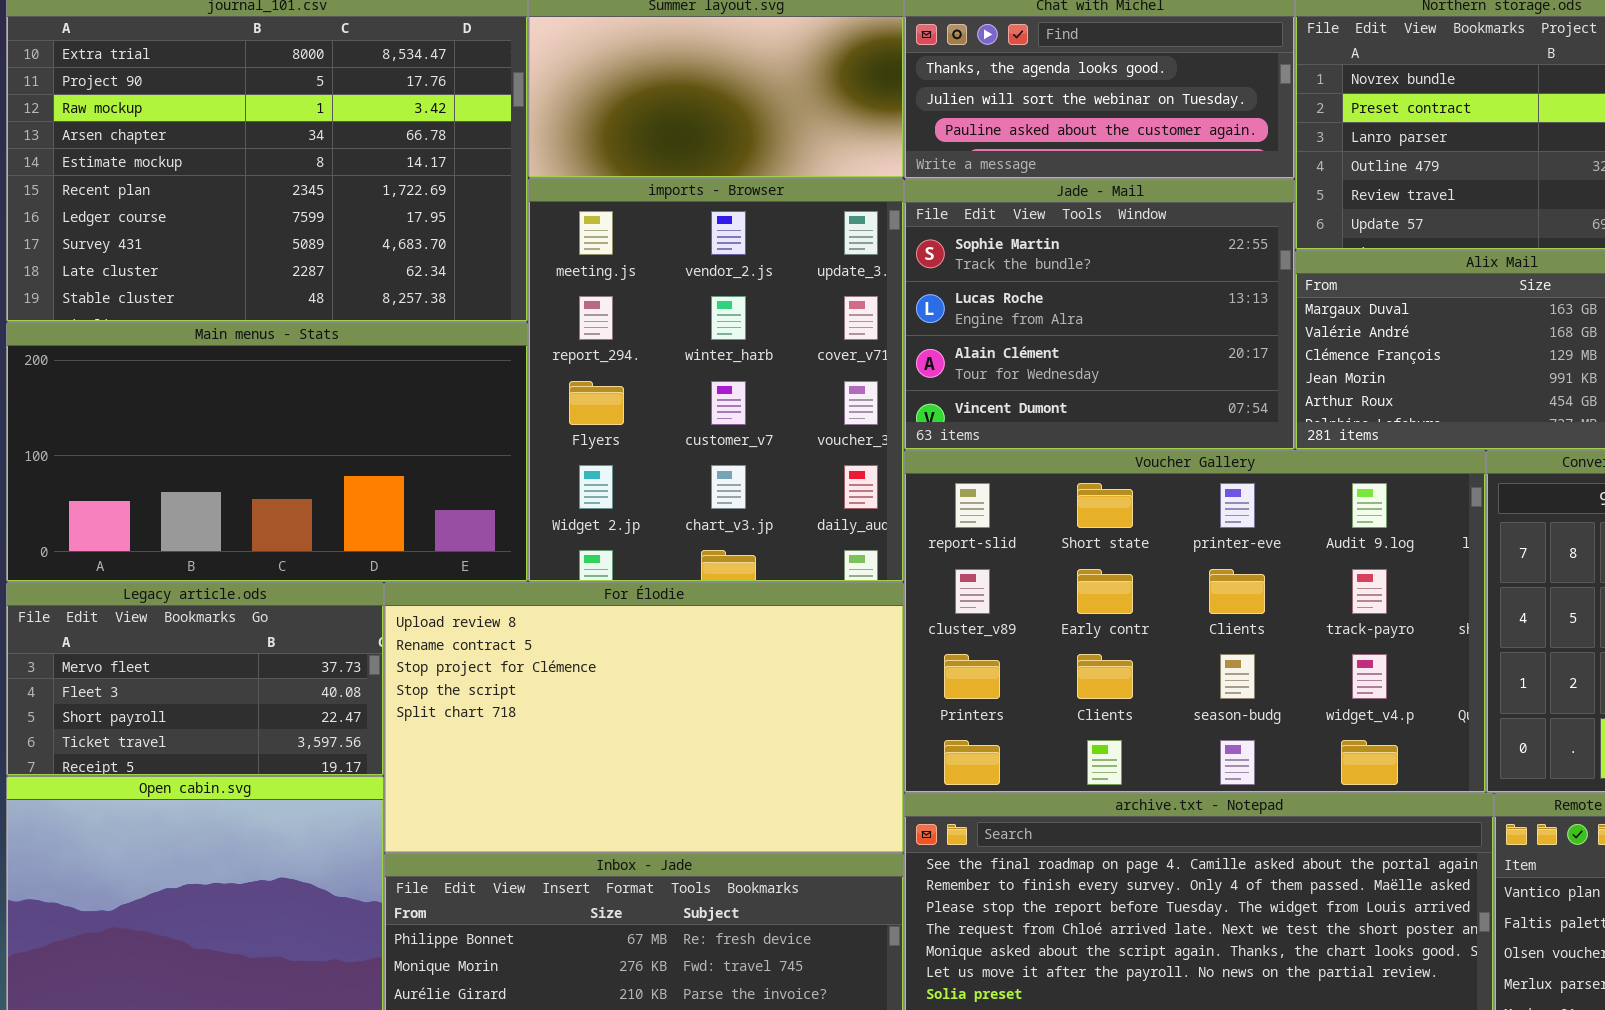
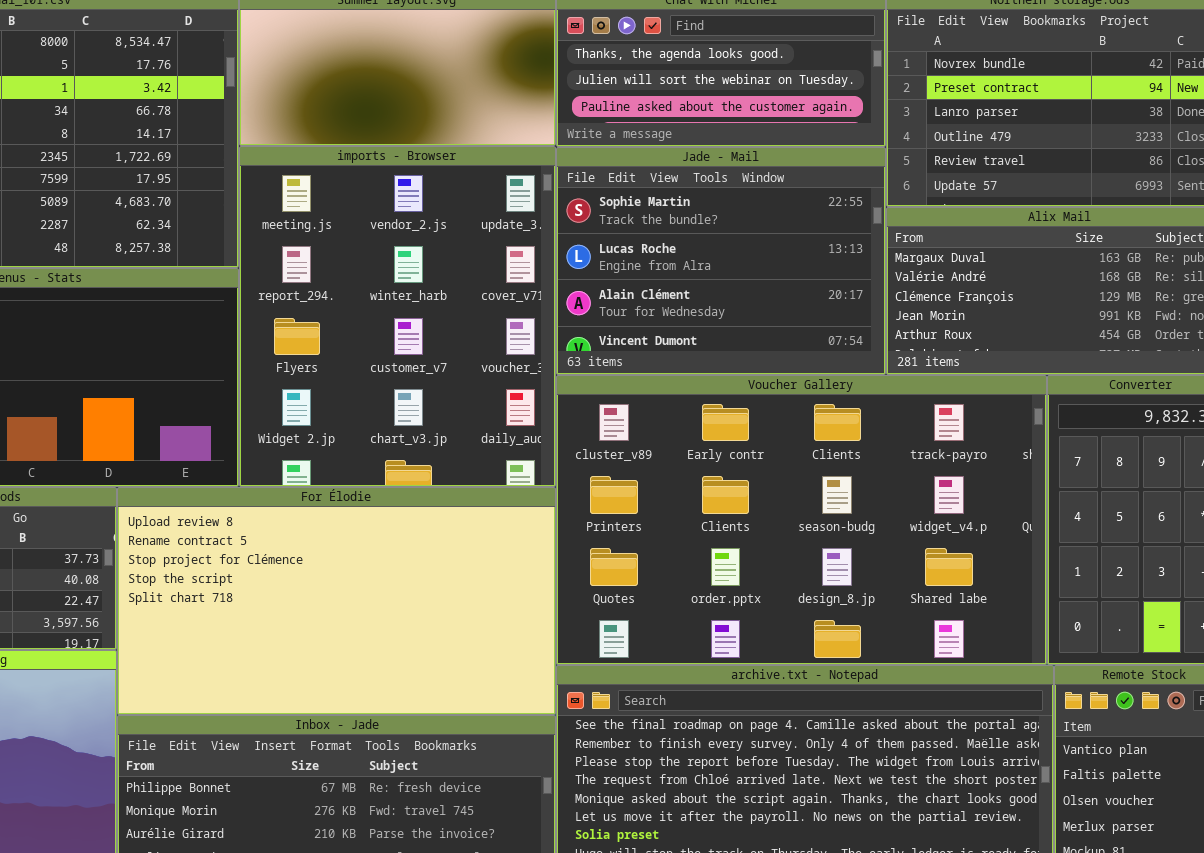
Voucher Gallery: [904,450,1486,793] -> [556,375,1047,665], scrolled down 1 row

